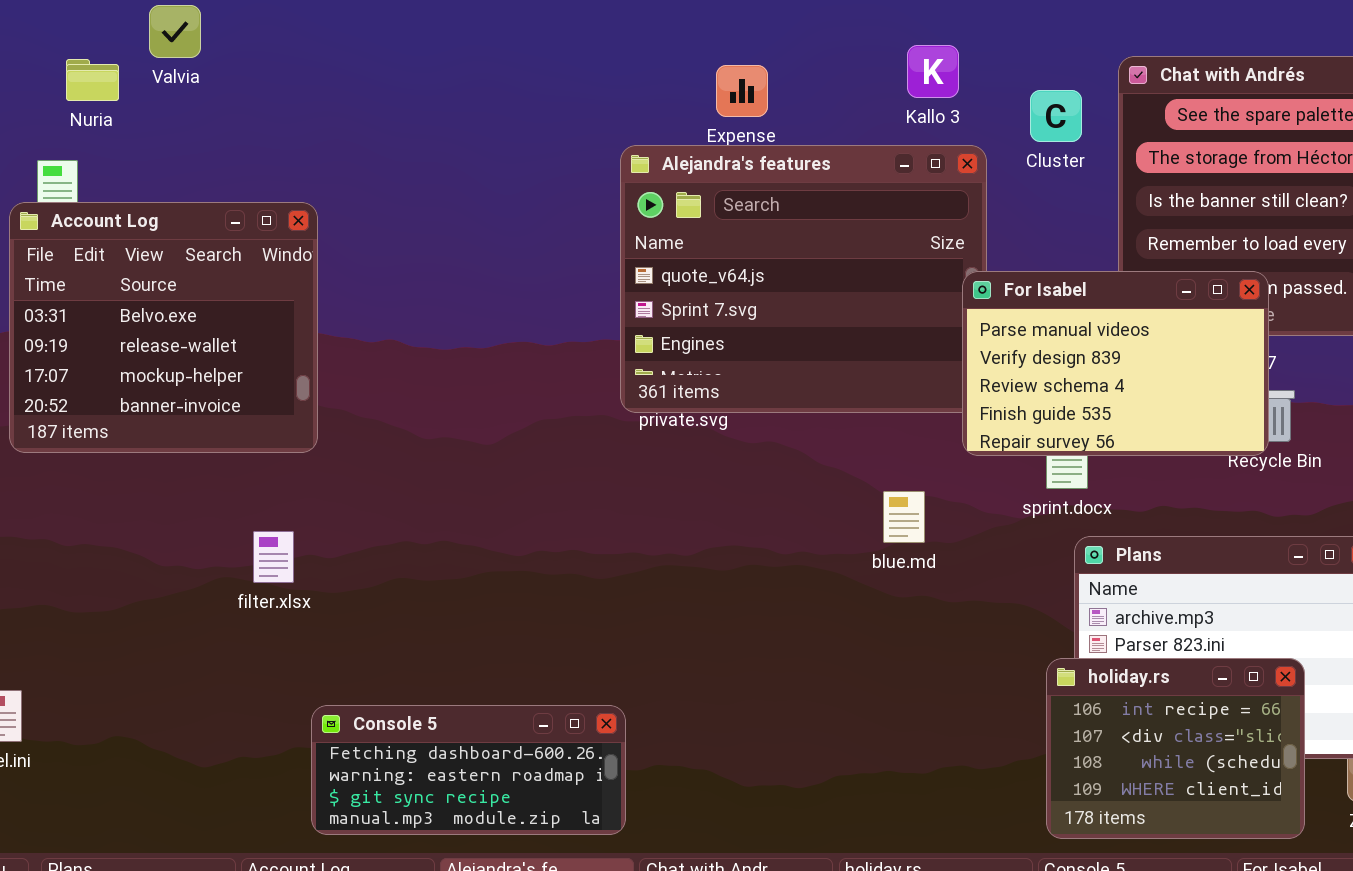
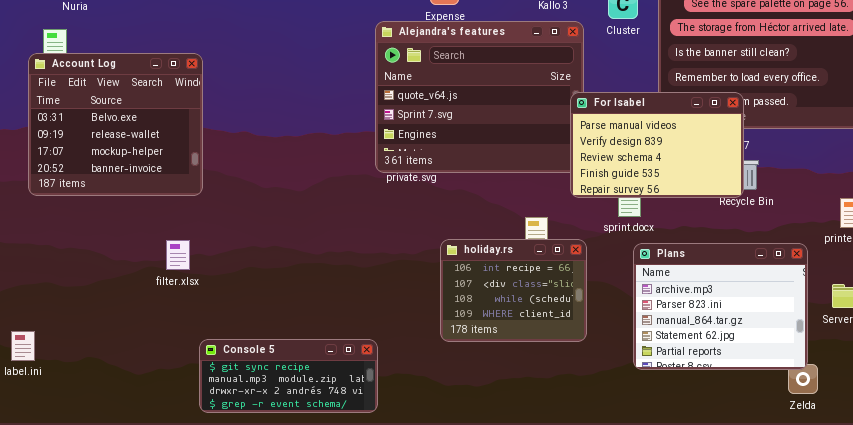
holiday.rs: [1046,658,1305,839] -> [440,239,587,342], moved
Console 5: [311,705,626,835] -> [199,339,378,413], scrolled down 2 rows

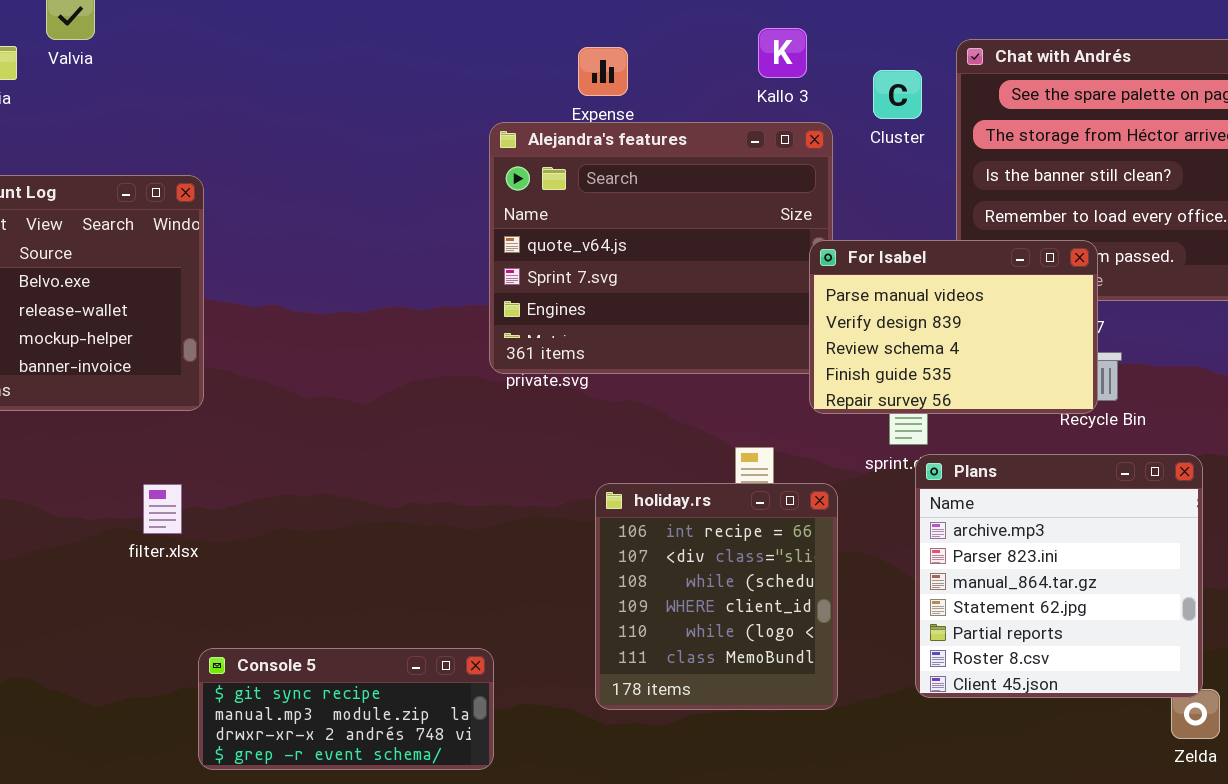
holiday.rs: [440,239,587,342] -> [595,483,838,710], resized
Plans: [633,243,808,370] -> [915,454,1203,698], resized

